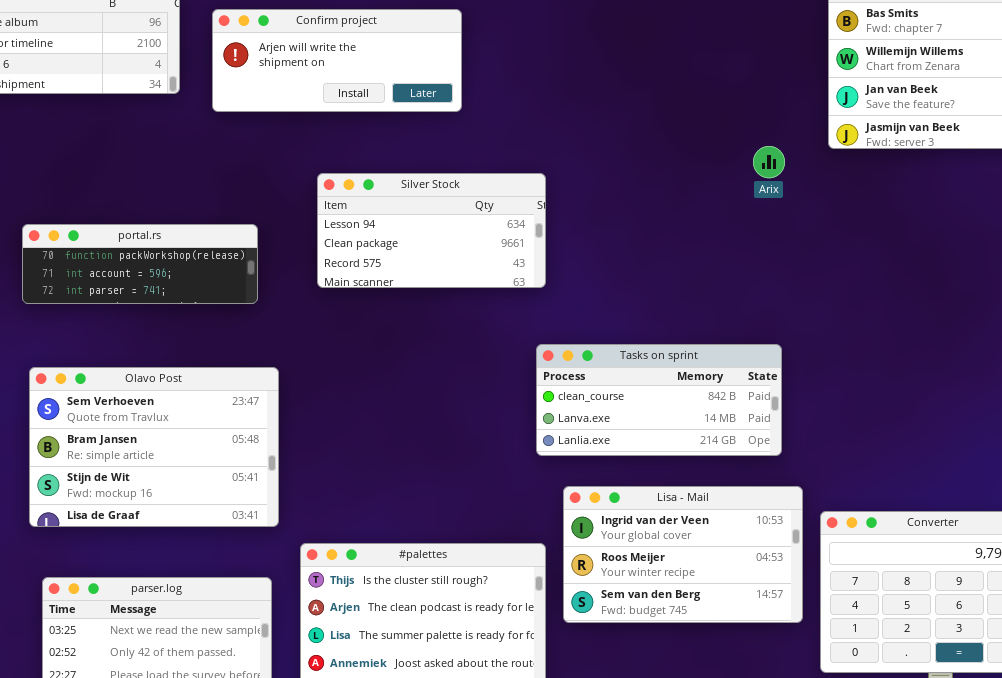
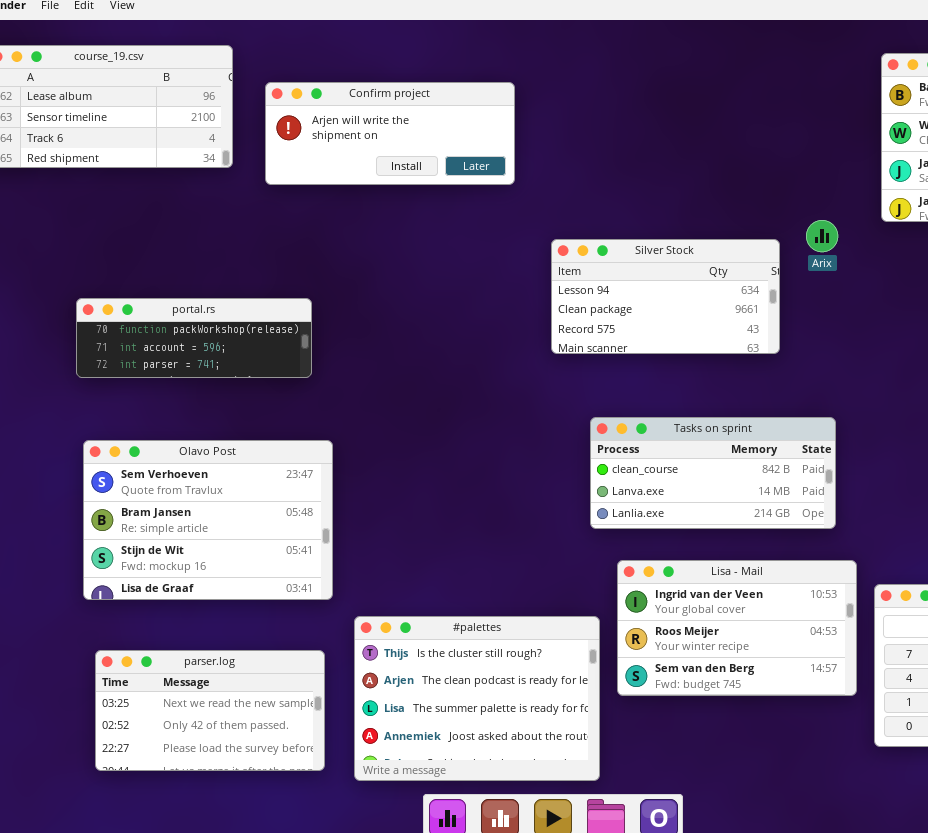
Silver Stock: [317,173,546,288] -> [551,239,780,354], moved

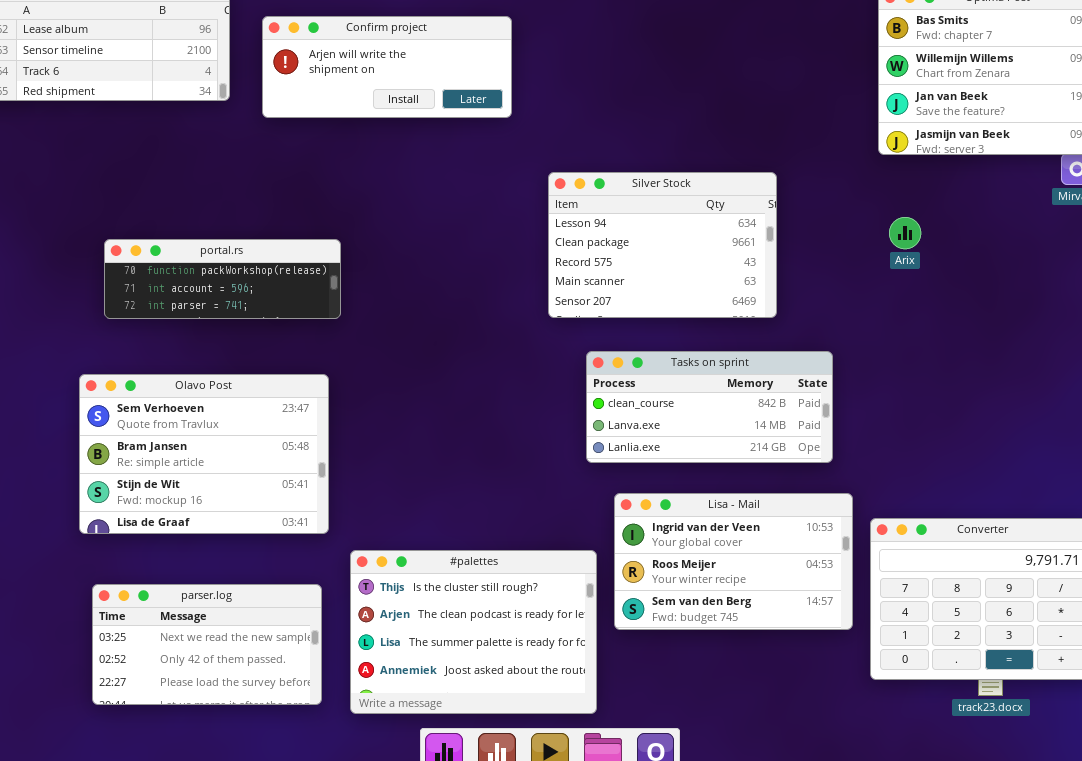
Arix: [806,220,838,252] -> [889,217,921,249], moved
Silver Stock: [551,239,780,354] -> [548,172,777,318], resized
portal.rs: [76,298,312,378] -> [104,239,341,319], moved

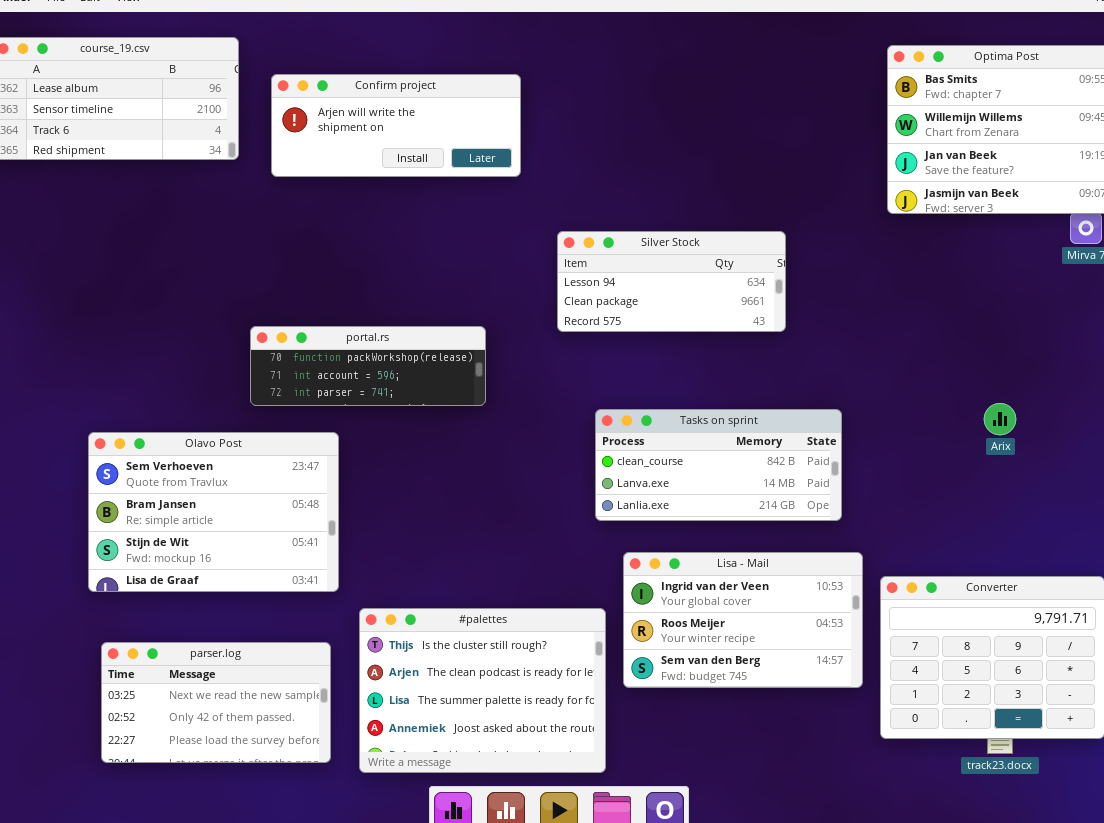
Silver Stock: [548,172,777,318] -> [557,231,786,332], resized
Arix: [889,217,921,249] -> [984,403,1016,435], moved
portal.rs: [104,239,341,319] -> [250,326,486,406], moved

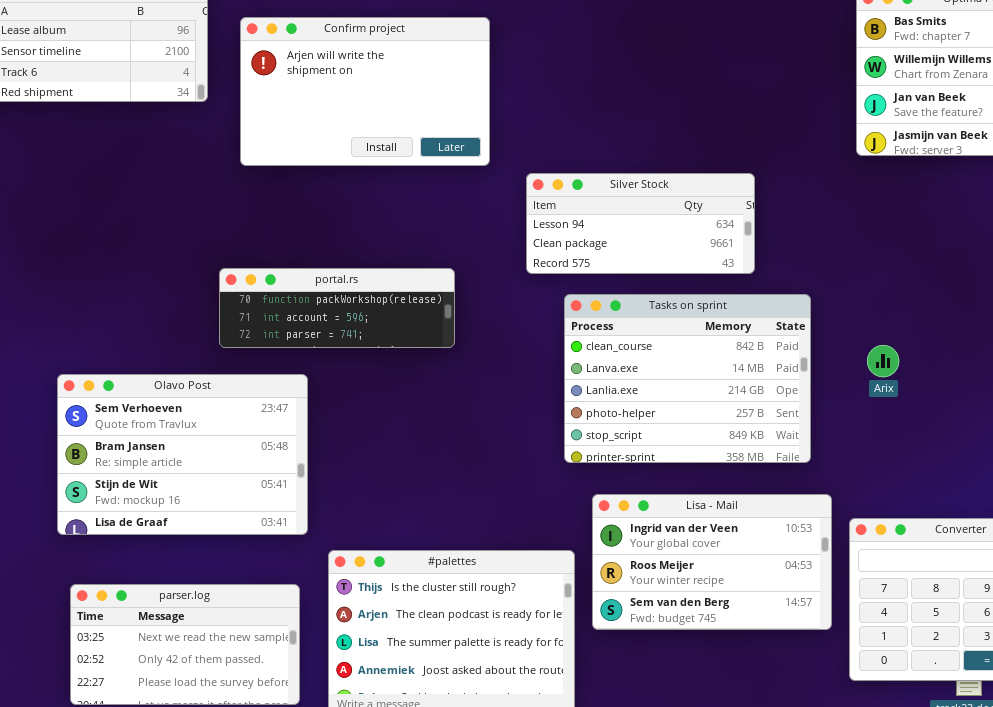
Confirm project: [271,74,521,177] -> [240,17,490,166], resized
Arix: [984,403,1016,435] -> [867,345,899,377], moved
Tasks on sprint: [595,409,842,521] -> [564,294,811,463], resized

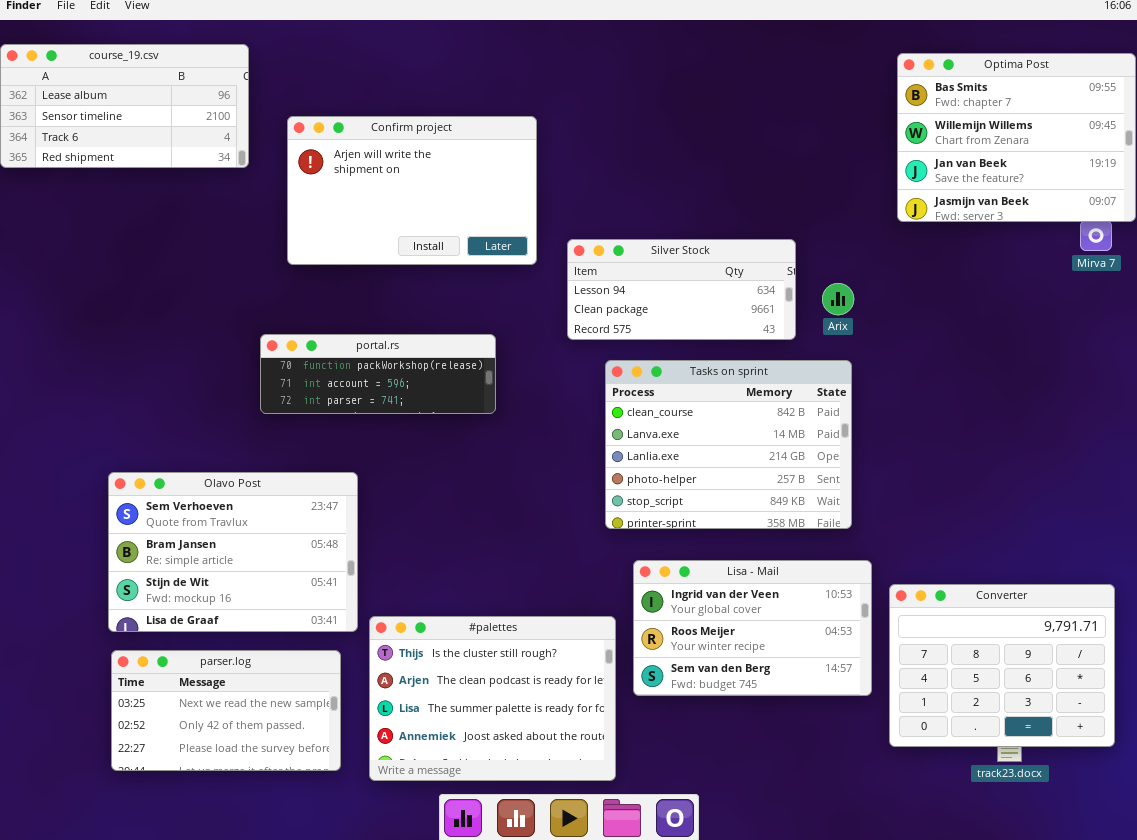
Confirm project: [240,17,490,166] -> [287,116,537,265], moved
Arix: [867,345,899,377] -> [822,283,854,315], moved
Olavo Post: [57,374,308,535] -> [108,472,358,632], moved

